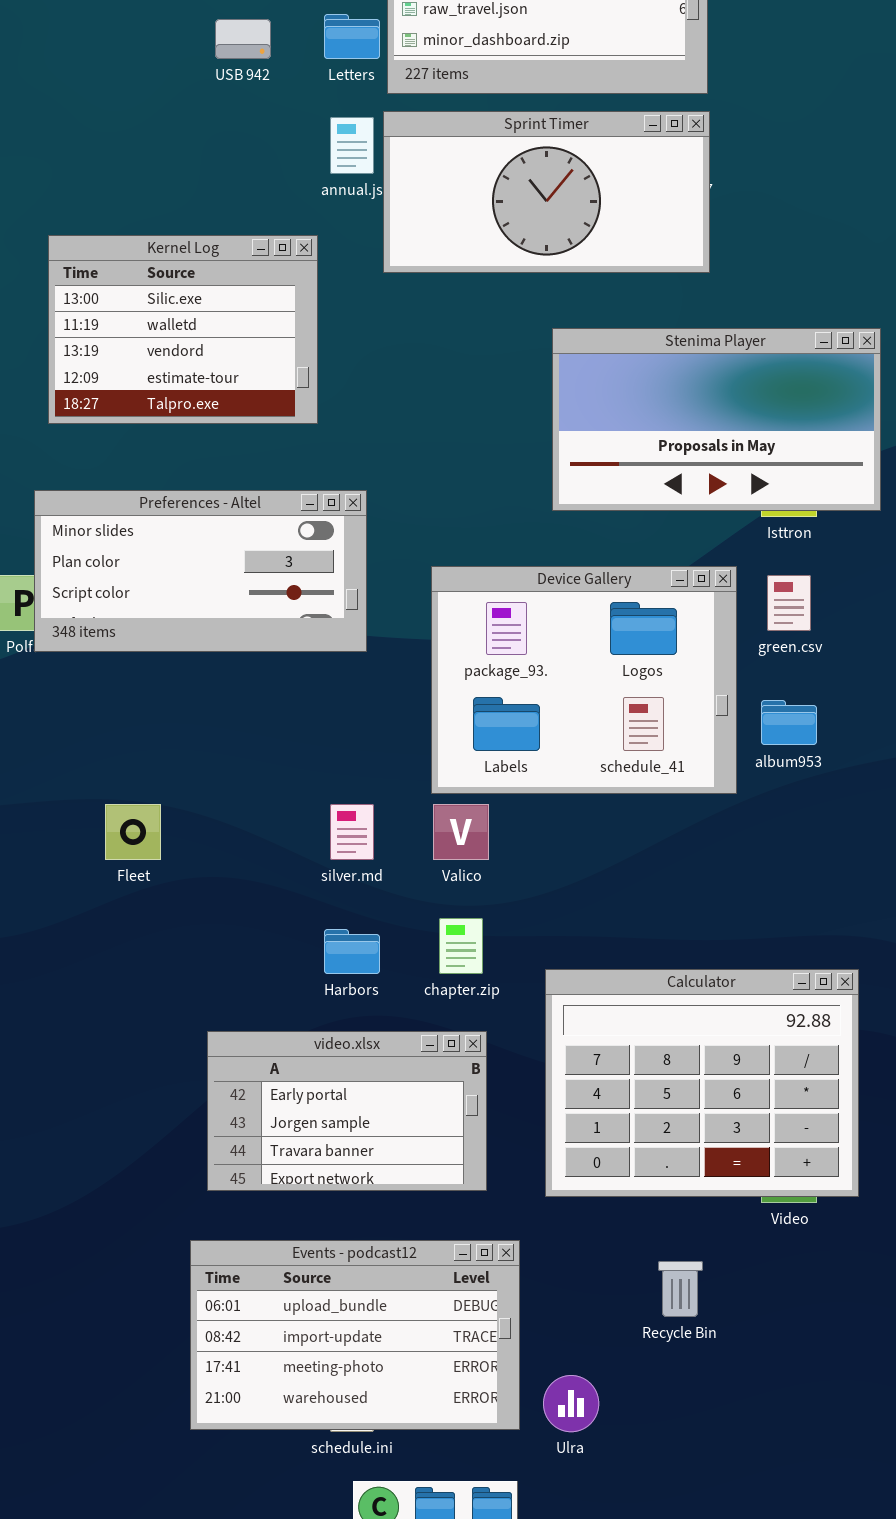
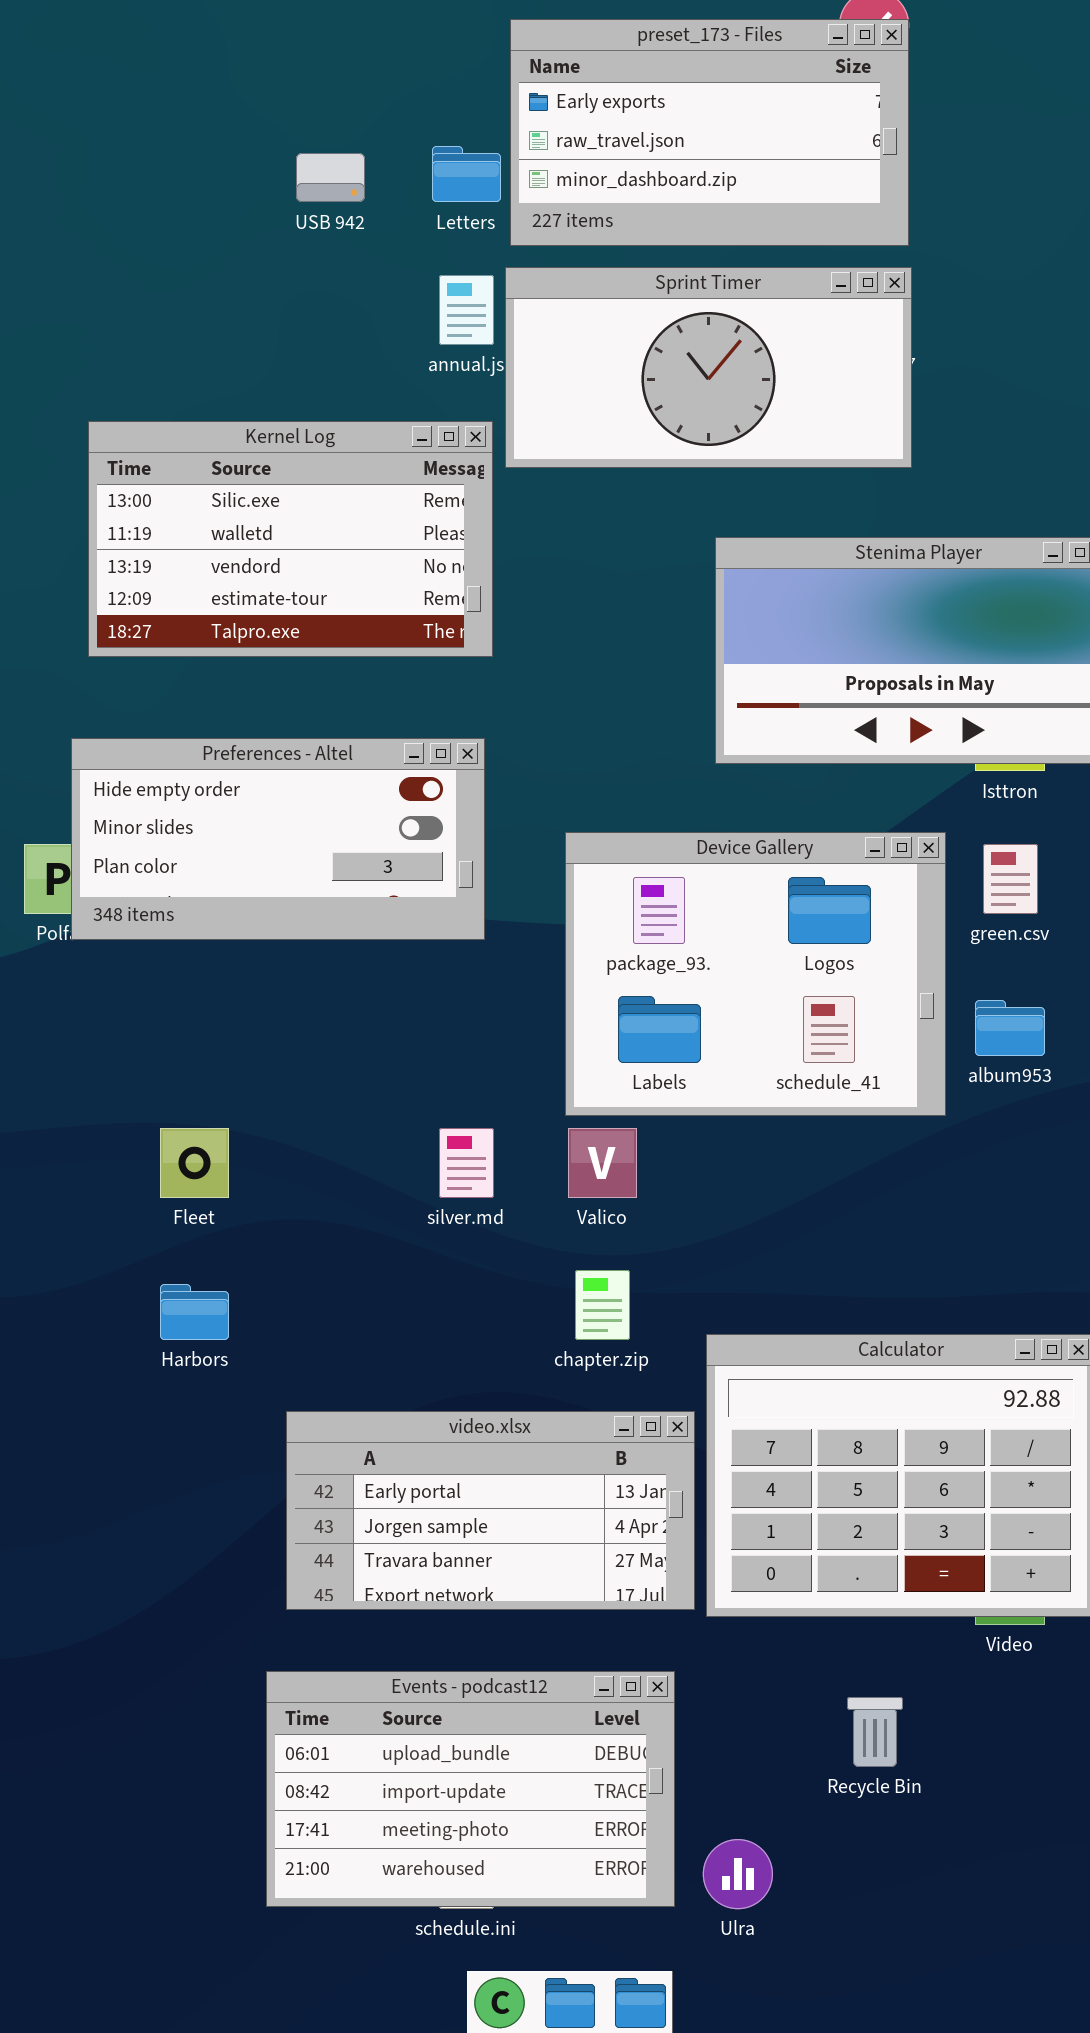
Kernel Log: [48,235,318,424] -> [88,421,493,657], resized
Preferences - Altel: [34,490,367,652] -> [71,738,485,940], scrolled up 1 row
Harbors: [324,929,380,974] -> [160,1284,229,1340], moved
video.xlsx: [207,1031,487,1191] -> [286,1411,695,1610], resized

